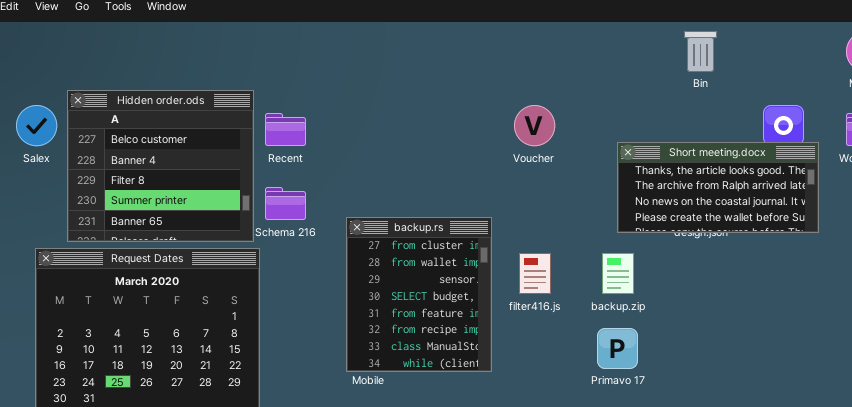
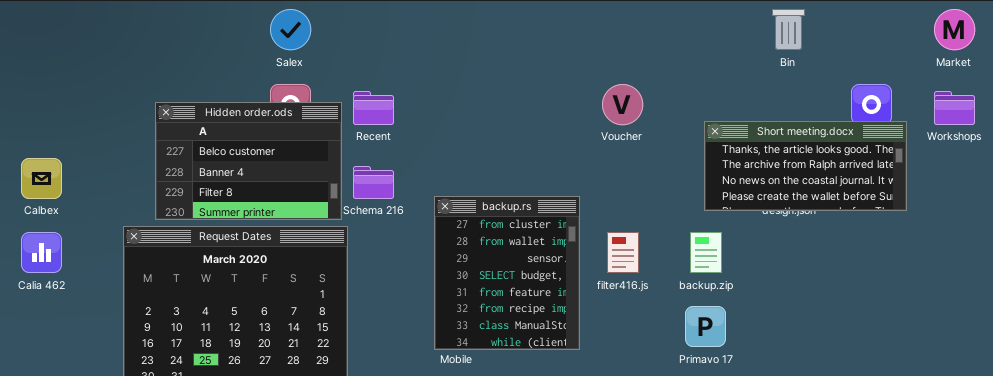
Hidden order.ods: [67,90,254,242] -> [155,102,342,220], resized
Salex: [16,105,57,146] -> [270,9,311,50], moved

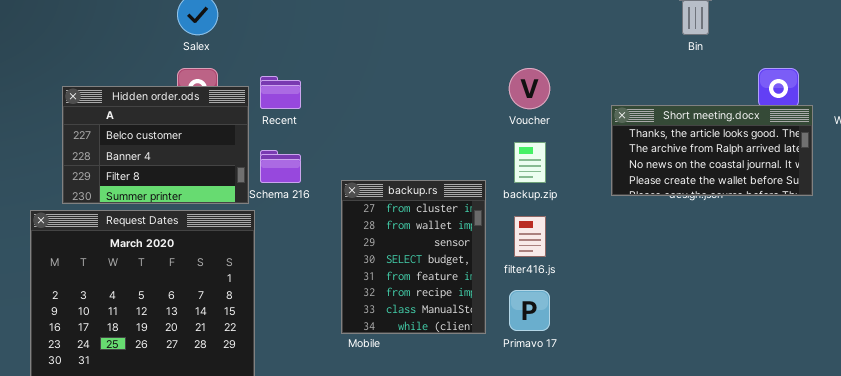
backup.zip: [690,232,722,273] -> [514,142,546,183], moved
Primavo 17: [685,306,726,347] -> [509,290,550,331], moved

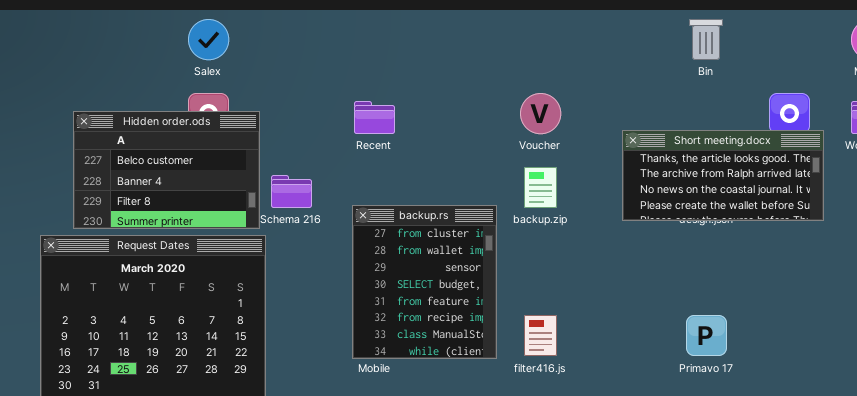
Recent: [260,76,301,109] -> [354,101,395,134], moved
filter416.js: [514,216,546,257] -> [524,315,557,356], moved
Primavo 17: [509,290,550,331] -> [686,315,727,356], moved

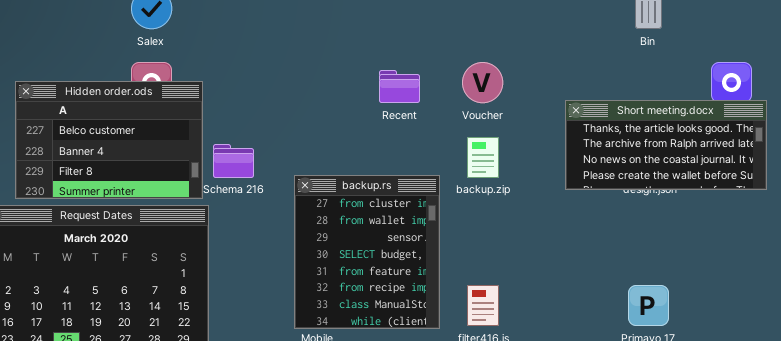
Recent: [354,101,395,134] -> [379,70,420,103], moved

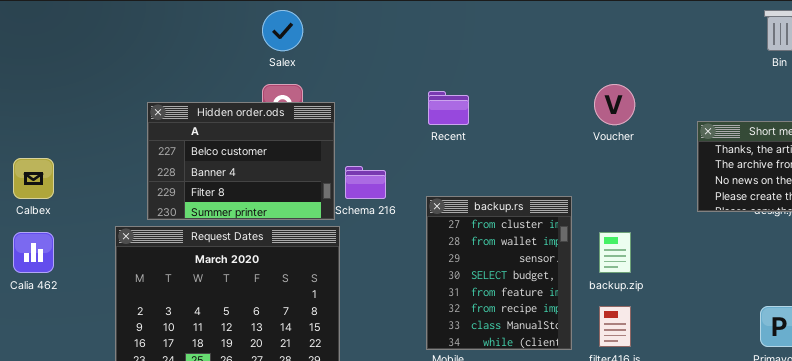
Recent: [379,70,420,103] -> [428,91,469,125], moved
backup.zip: [467,137,499,178] -> [599,232,631,273], moved

